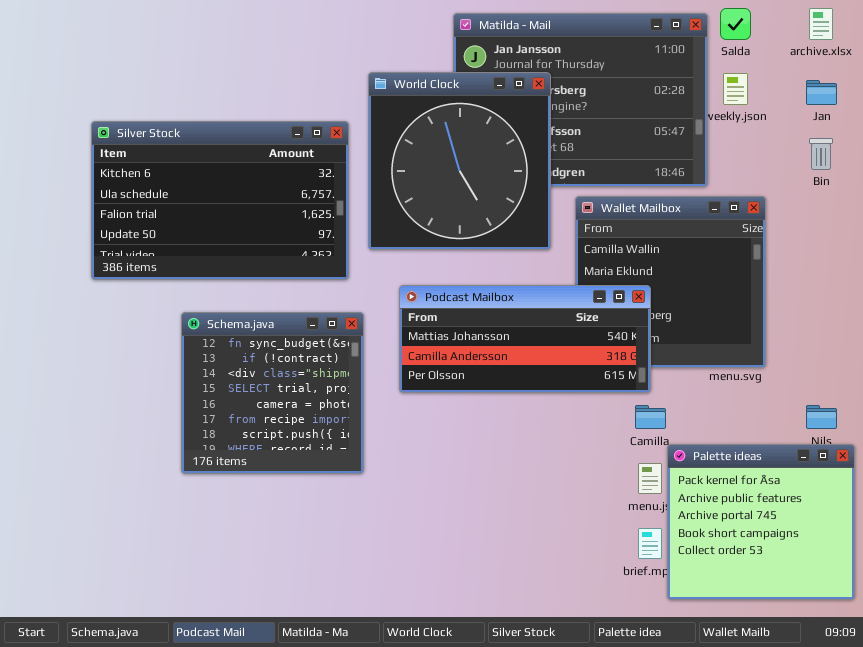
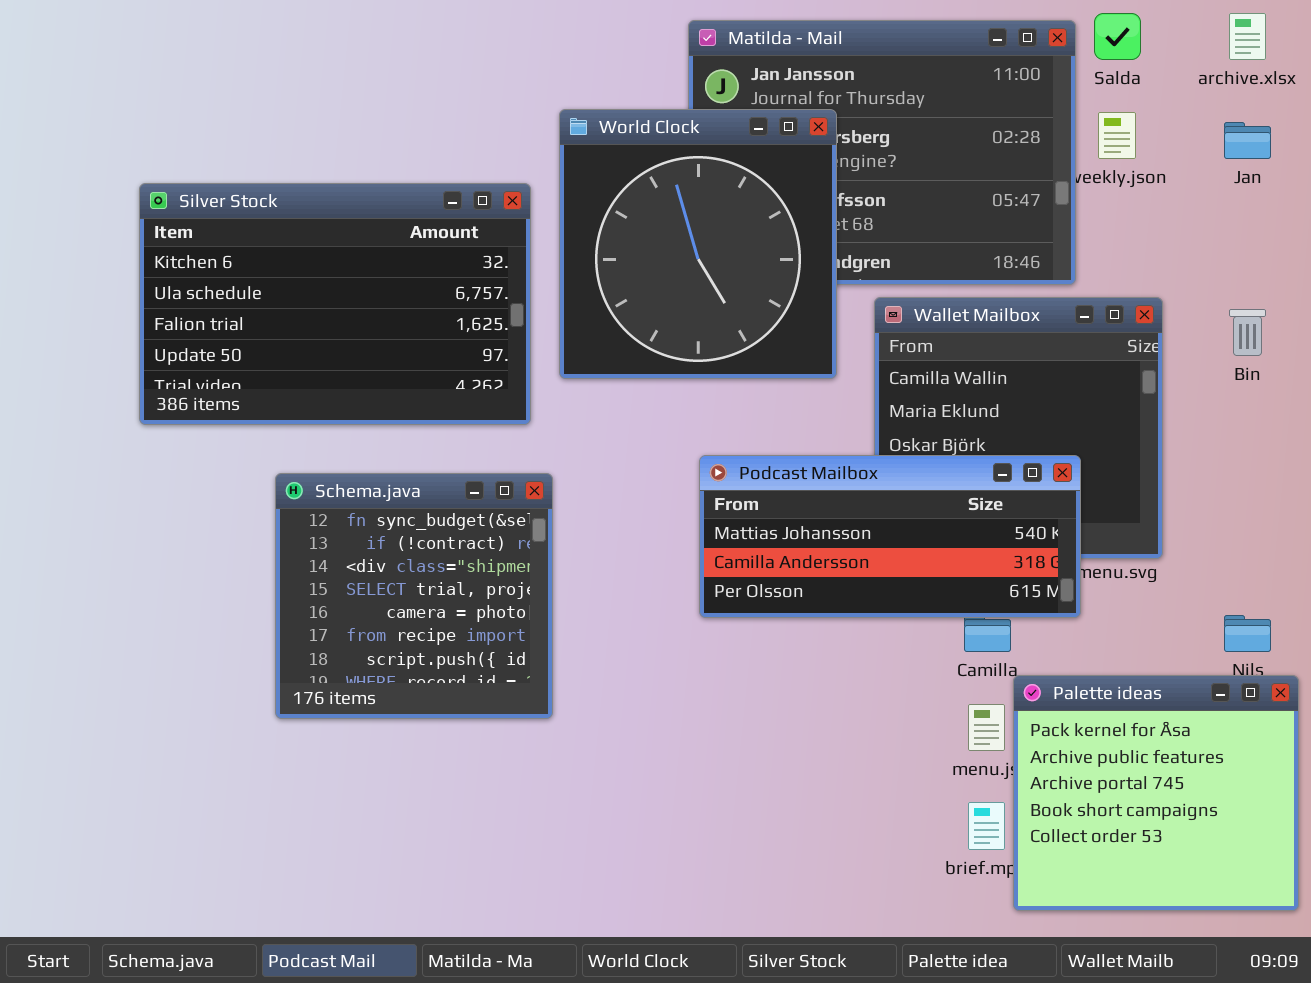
Bin: [809,138,833,170] -> [1229,309,1266,356], moved
Podcast Mailbox: [399,285,651,393] -> [699,455,1081,618], moved

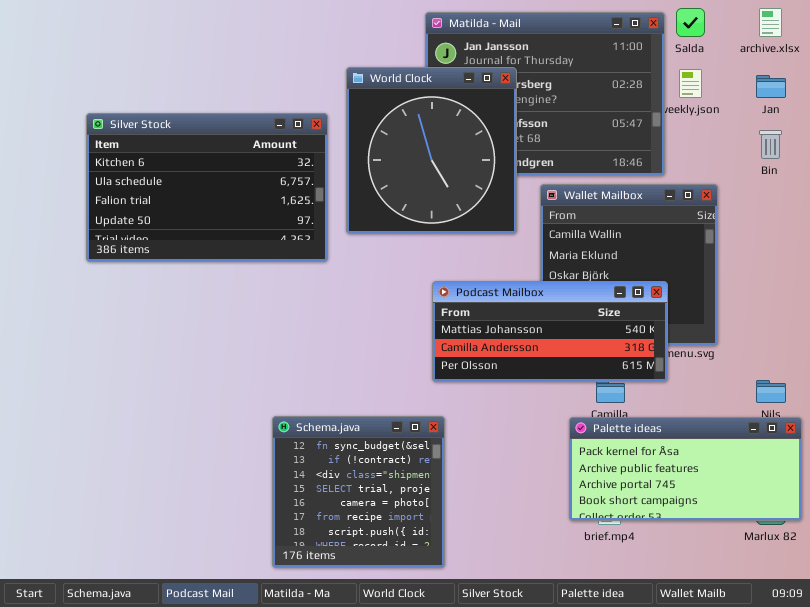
Bin: [1229,309,1266,356] -> [759,130,782,159], moved
Schema.java: [275,473,553,719] -> [272,416,445,568], moved
Palette ideas: [1013,675,1299,911] -> [569,417,802,521], resized

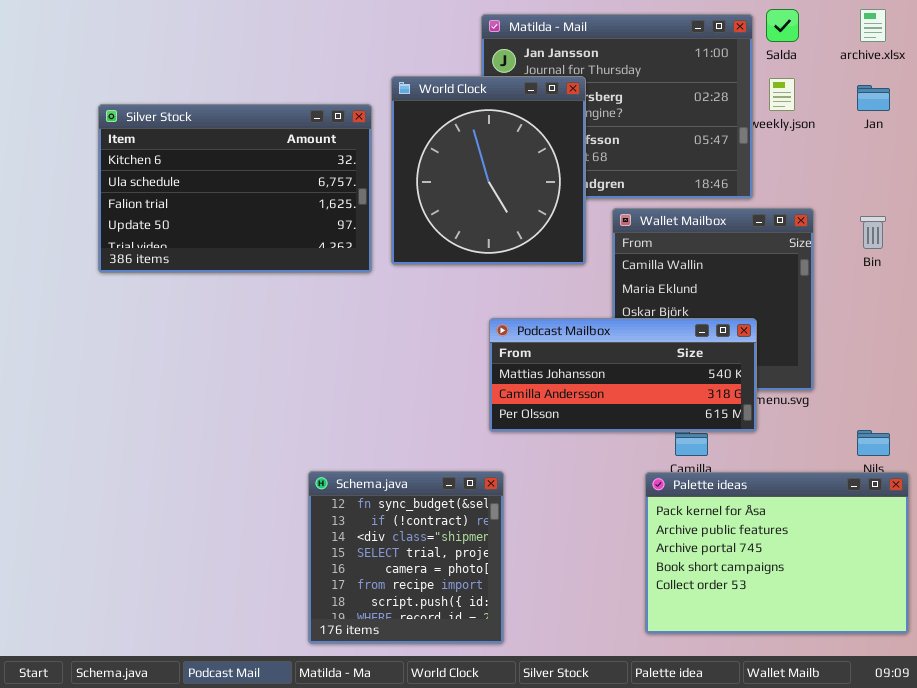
Silver Stock: [86,113,328,262] -> [98,104,372,273], moved
Bin: [759,130,782,159] -> [860,216,886,249], moved
Palette ideas: [569,417,802,521] -> [645,472,909,634], resized

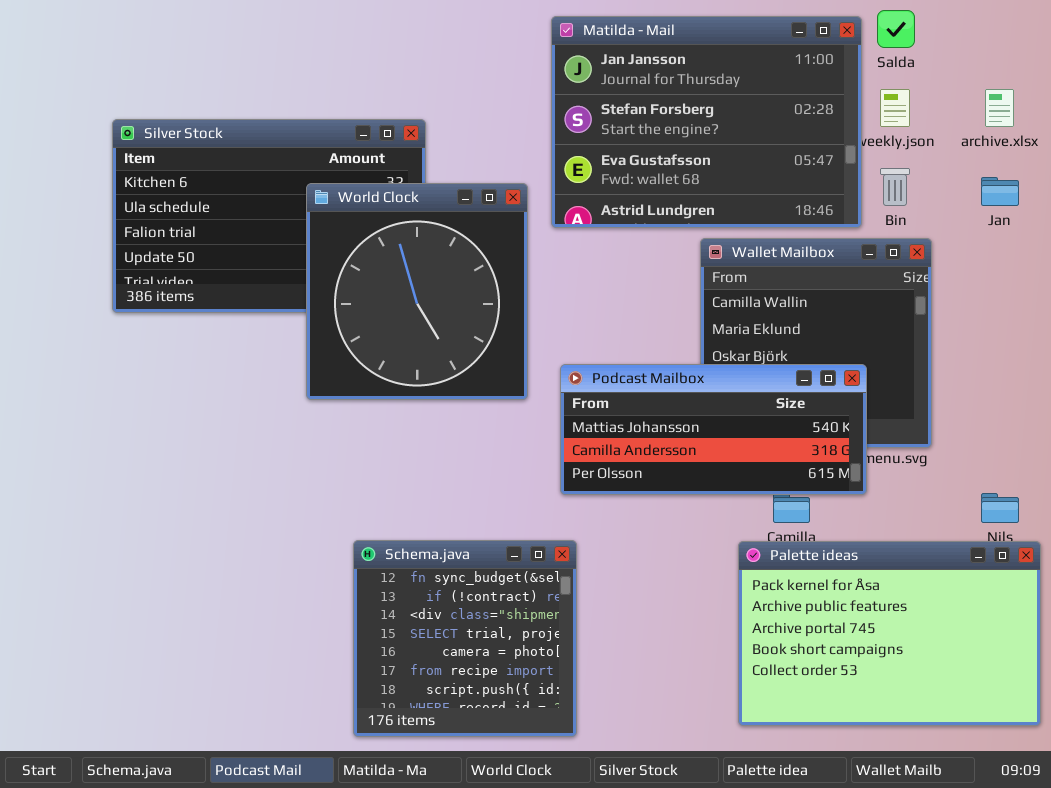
archive.xlsx: [860,9,886,42] -> [985,89,1014,127], moved
World Clock: [391,76,586,265] -> [306,183,528,400], moved
Jan: [857,85,890,111] -> [981,177,1019,206], moved
Bin: [860,216,886,249] -> [880,168,910,206], moved

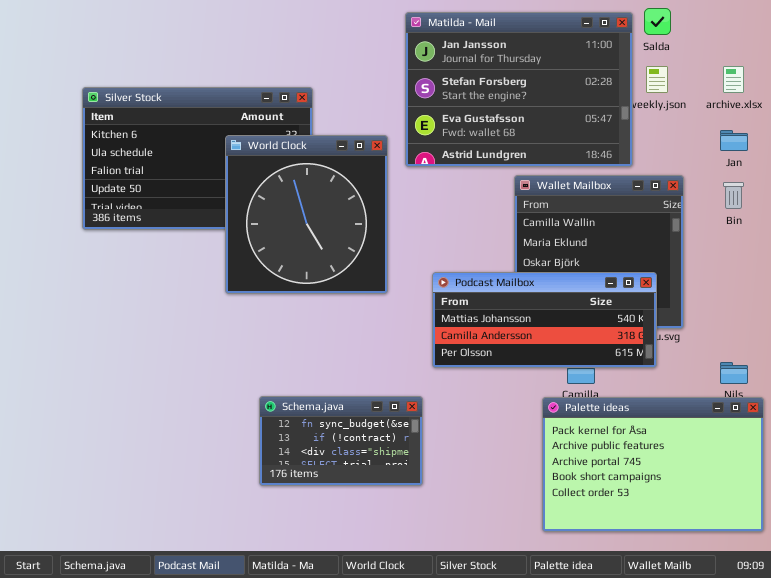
Bin: [880,168,910,206] -> [723,182,744,209], moved
Podcast Mailbox: [560,364,867,495] -> [432,272,657,368], moved
Schema.java: [353,540,577,737] -> [259,396,423,486], resized

